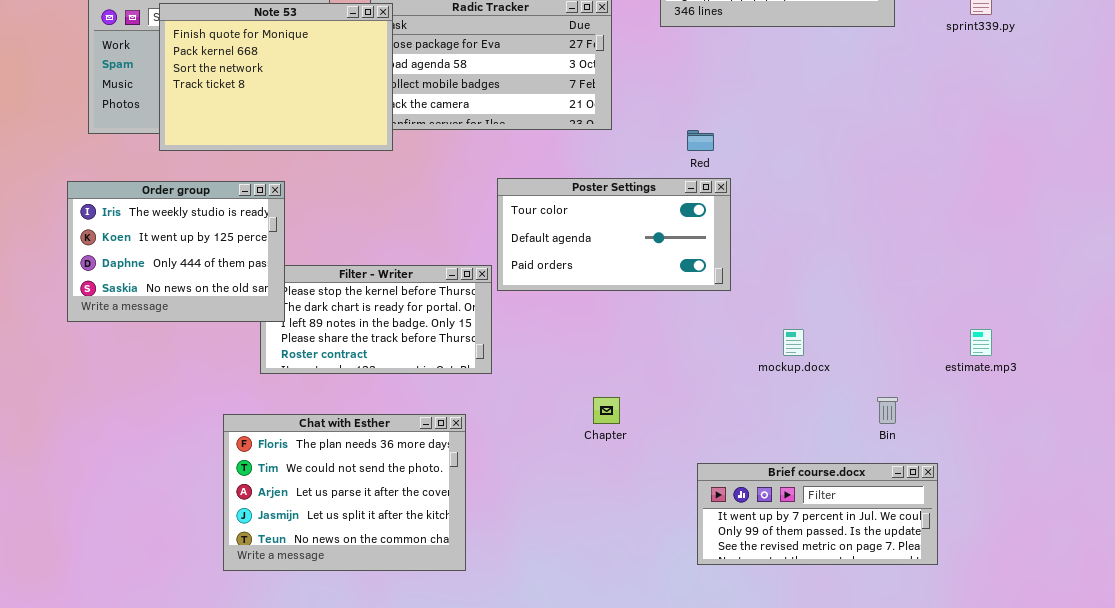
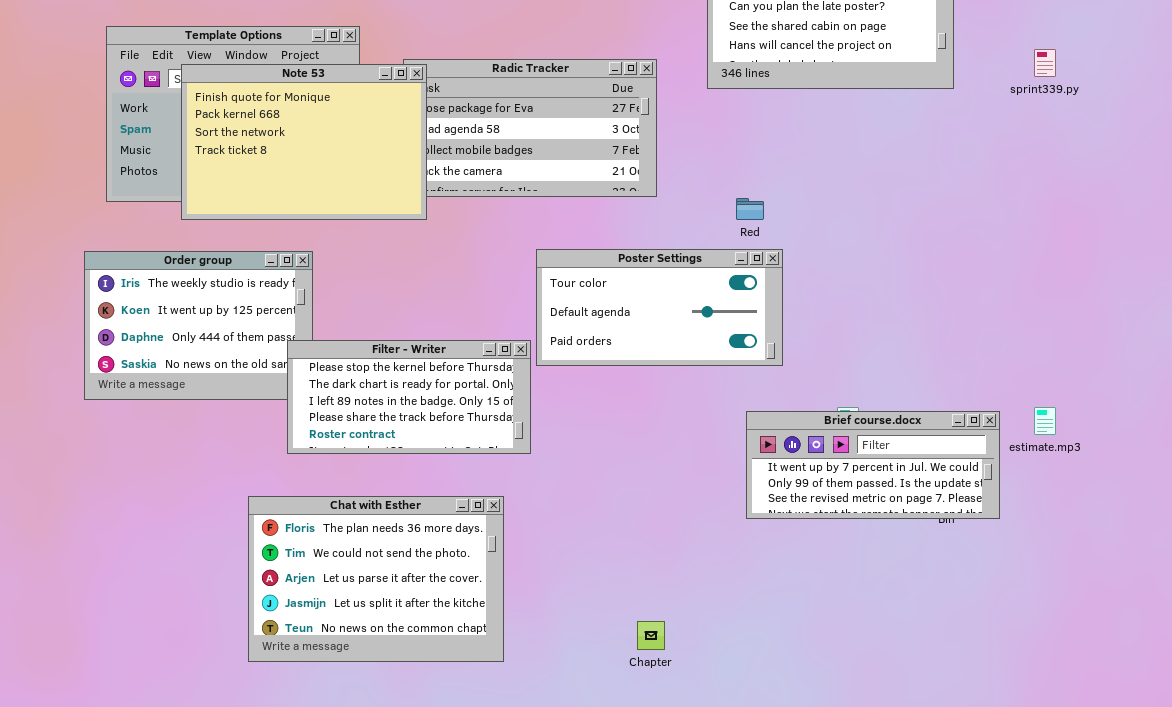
Filter - Writer: [260,265,492,374] -> [287,340,531,454], raised
Chapter: [593,397,620,424] -> [637,621,665,650], moved
Brief course.docx: [697,463,938,565] -> [746,411,1000,519], moved

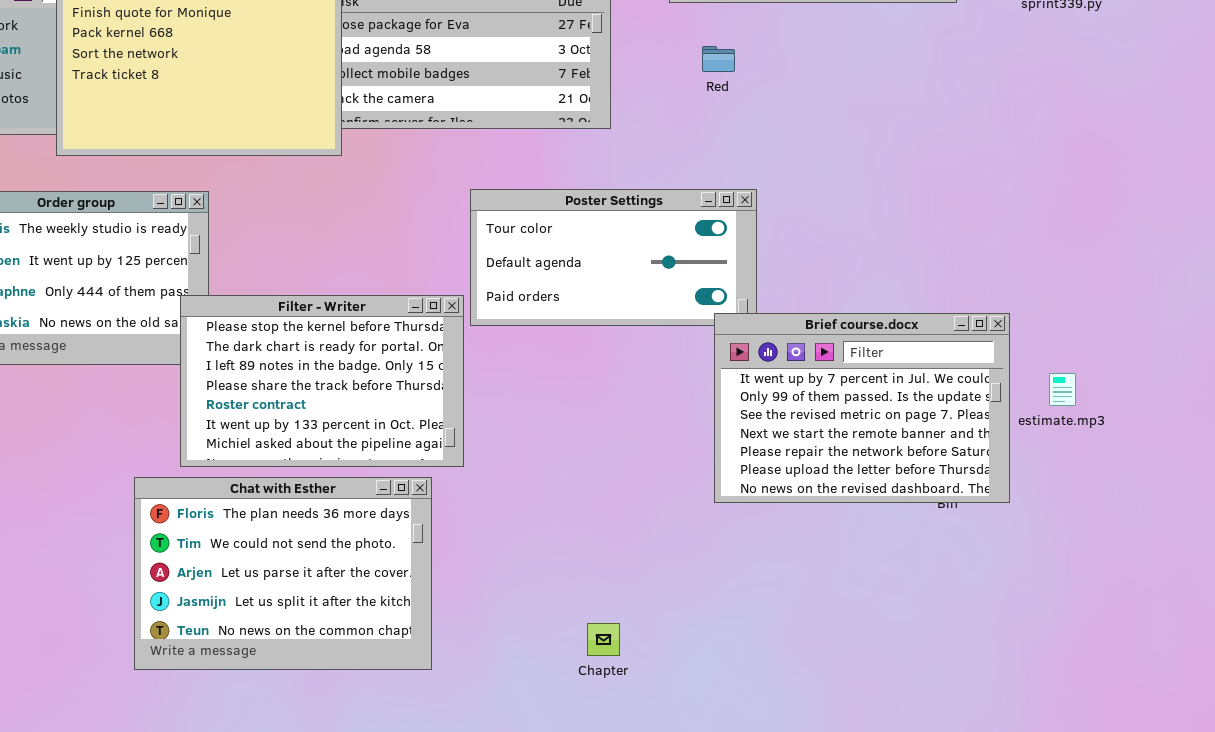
Red: [736,198,764,220] -> [702,46,735,72], moved
Filter - Writer: [287,340,531,454] -> [180,295,464,467], resized
Brief course.docx: [746,411,1000,519] -> [714,313,1010,503], resized

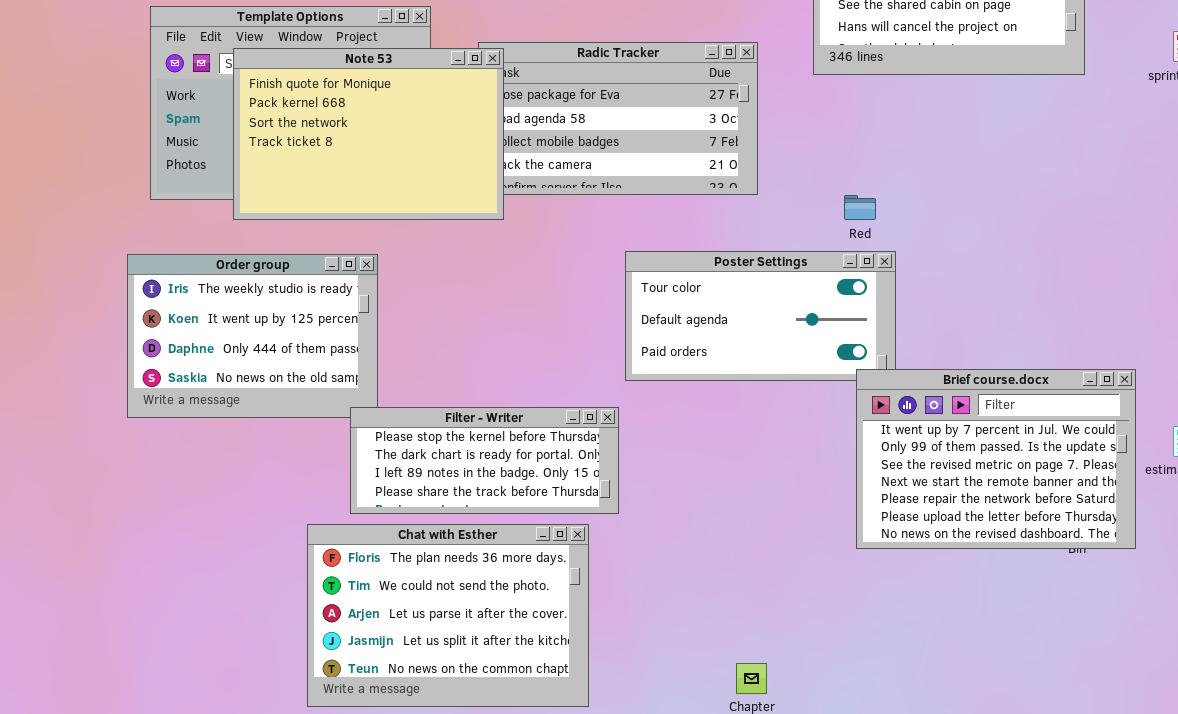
Red: [702,46,735,72] -> [844,195,876,220], moved
Filter - Writer: [180,295,464,467] -> [350,407,619,514], resized

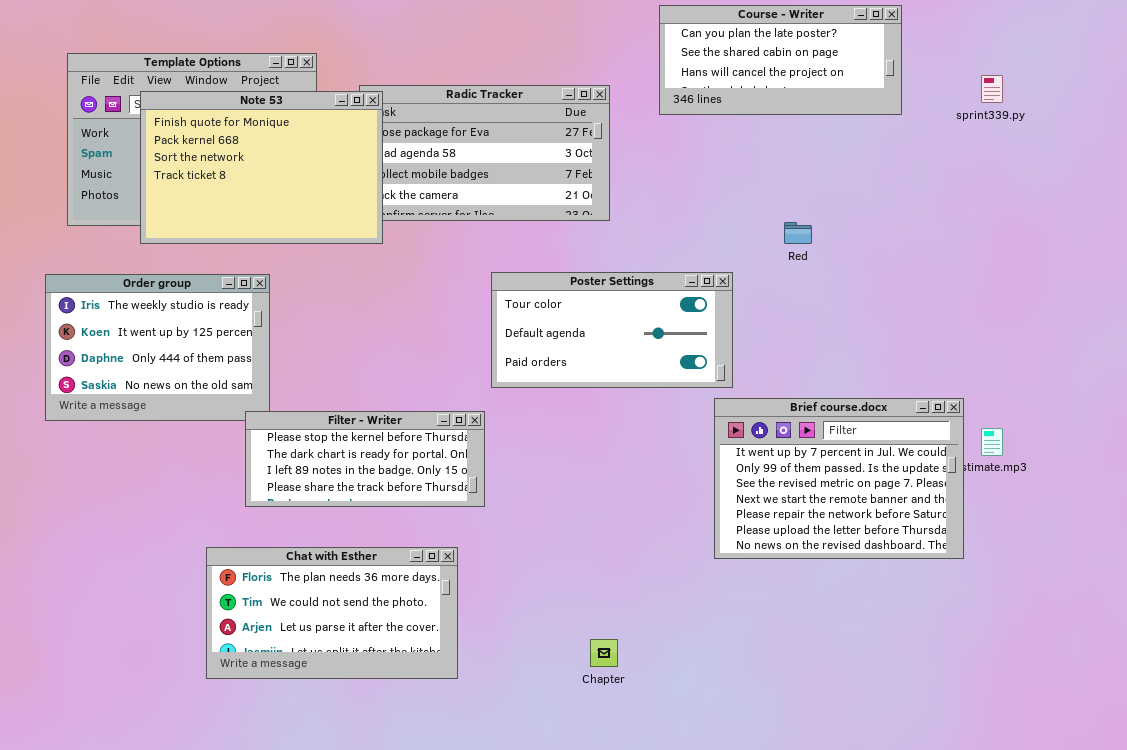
Red: [844,195,876,220] -> [784,222,812,244], moved
Brief course.docx: [856,369,1136,549] -> [714,398,964,559], moved
Chat with Esther: [307,524,589,707] -> [206,547,458,679], resized

